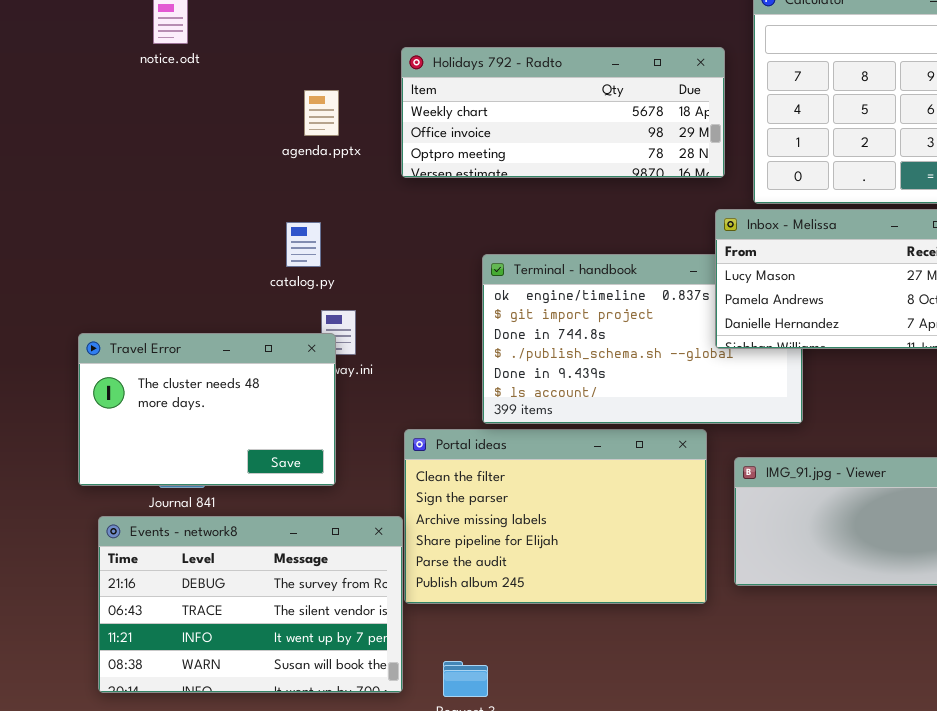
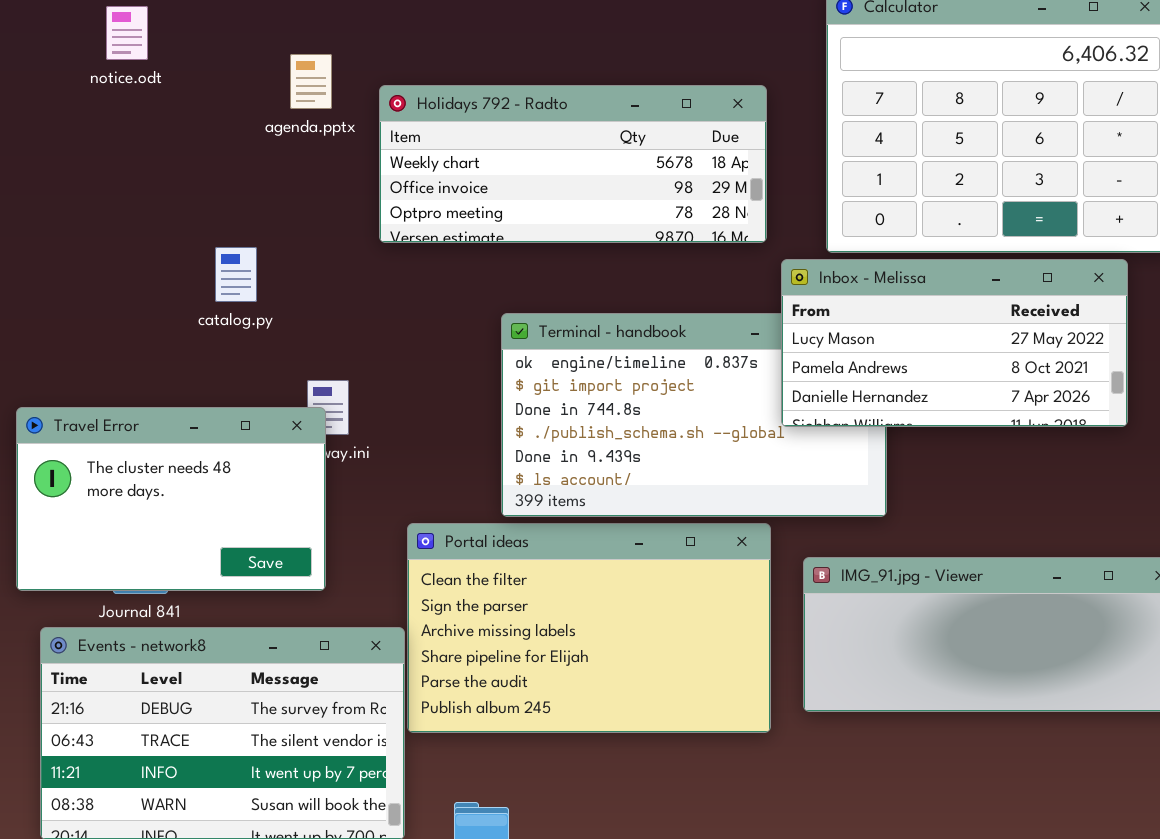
Holidays 792 - Radto: [401,47,725,178] -> [379,85,767,243], moved
agenda.pptx: [304,90,339,136] -> [290,54,332,109], moved
catalog.py: [286,222,321,267] -> [215,247,257,302], moved

